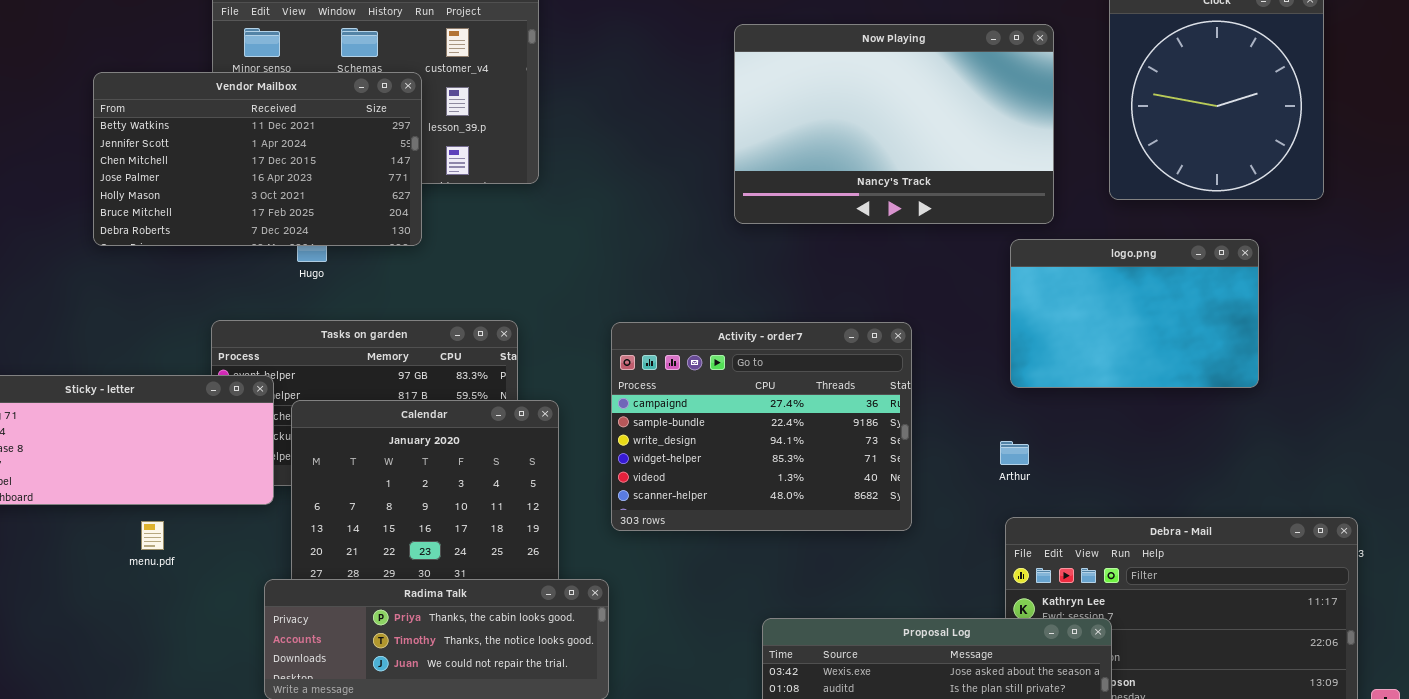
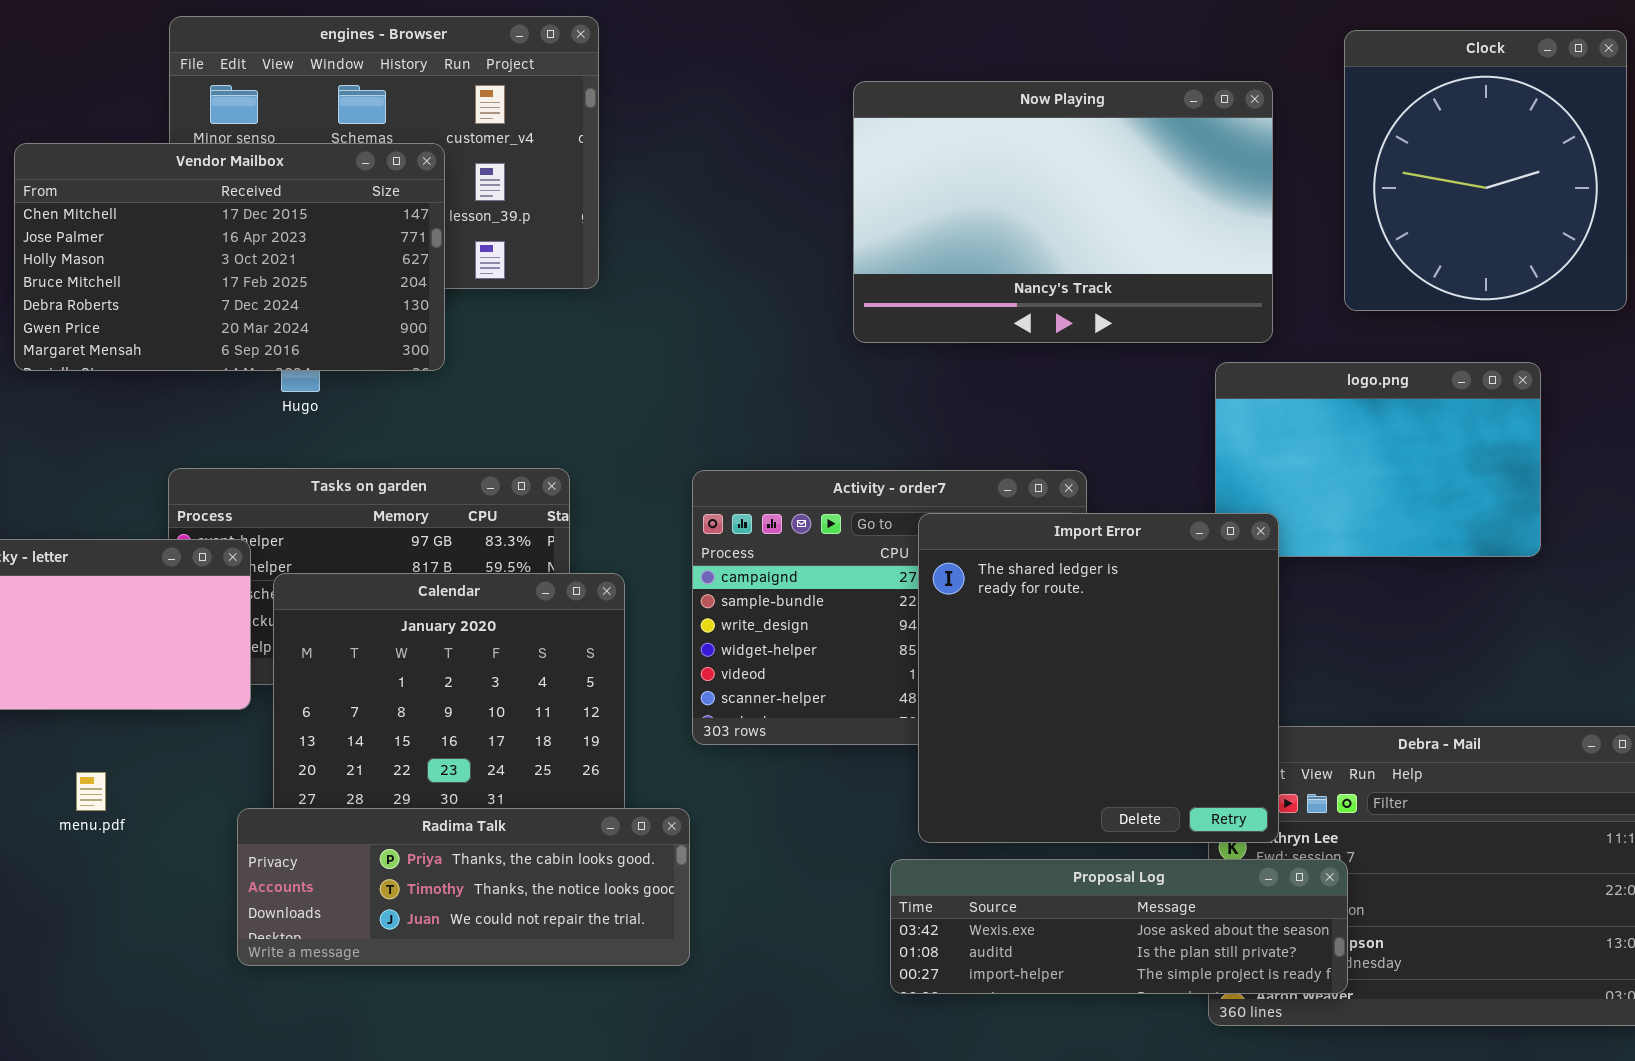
Vendor Mailbox: [93,72,422,246] -> [14,143,445,371], scrolled down 2 rows
Import Error: none -> [918,513,1279,843], opened
menu.pdf: [141,521,164,550] -> [76,772,106,811], moved

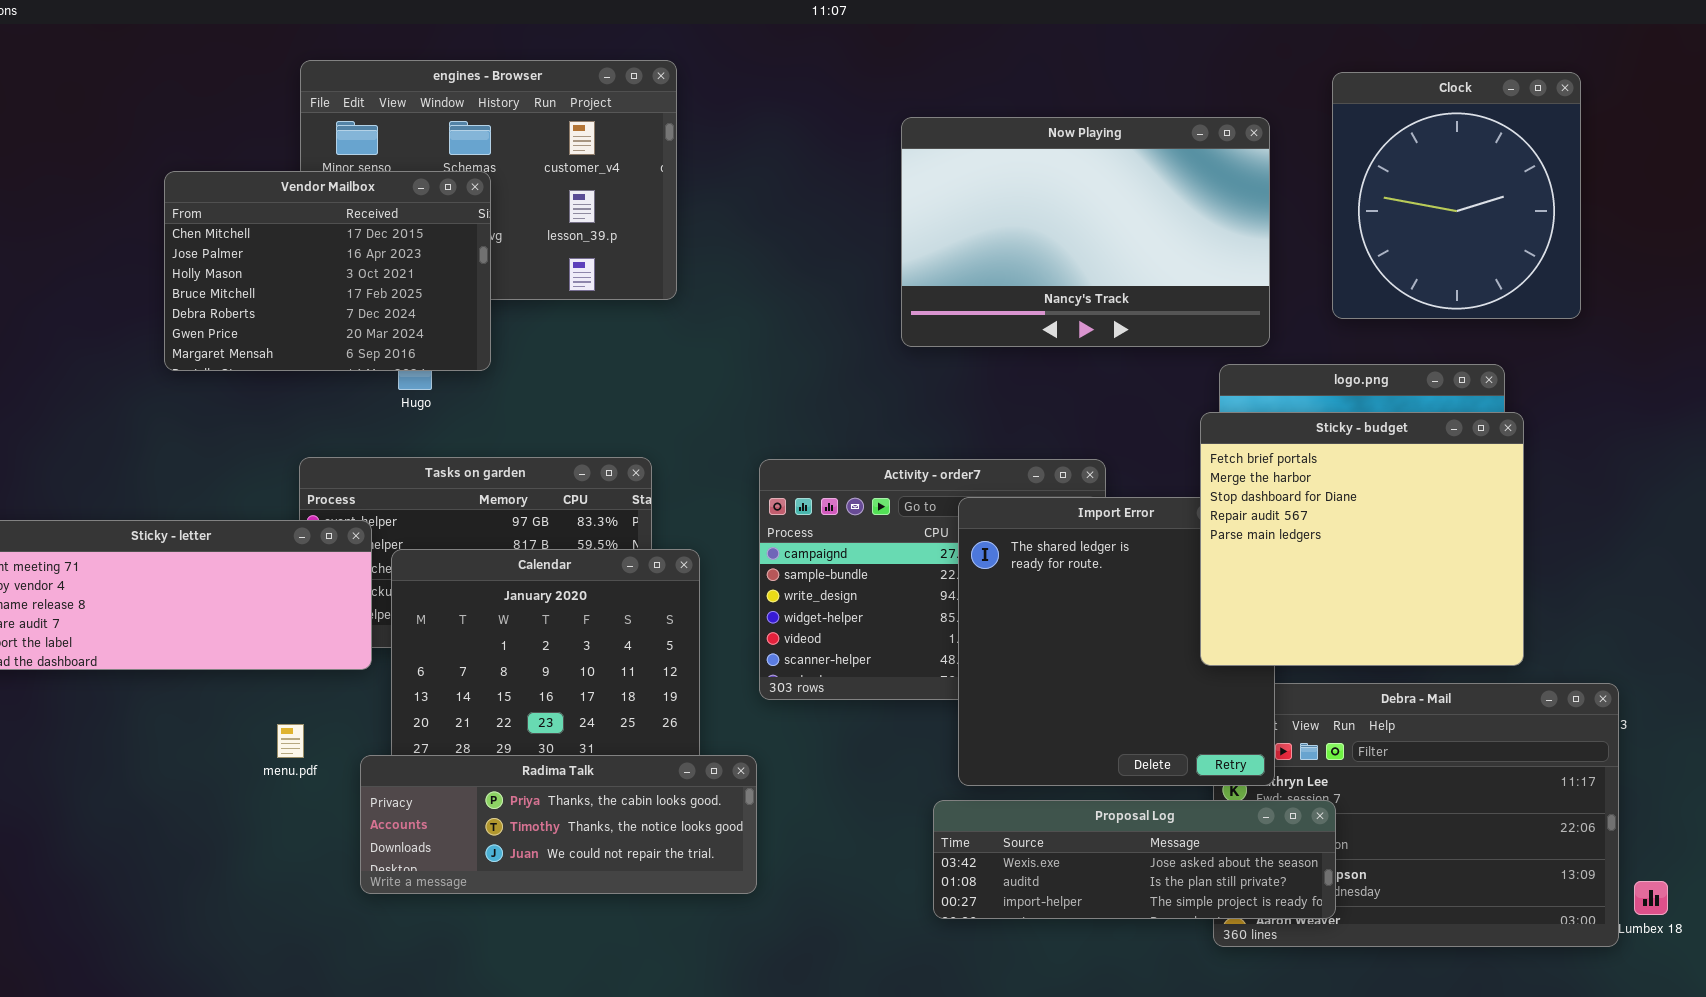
Vendor Mailbox: [14,143,445,371] -> [164,171,491,371], resized
Sticky - budget: none -> [1200,412,1524,666], opened
menu.pdf: [76,772,106,811] -> [277,724,304,758], moved

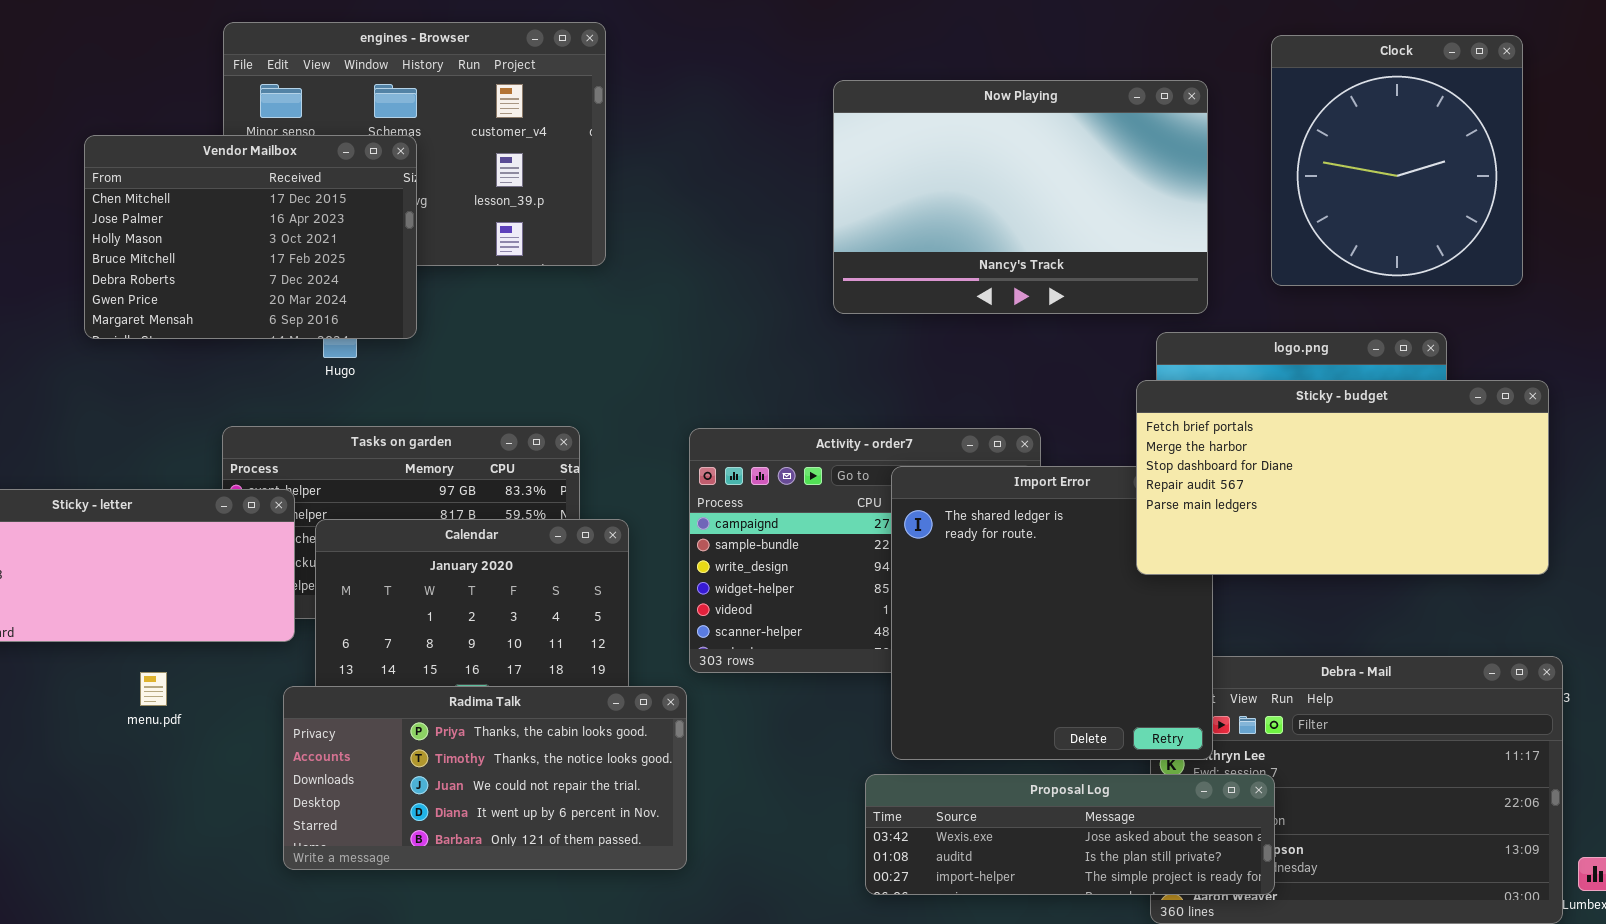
Sticky - budget: [1200,412,1524,666] -> [1136,380,1549,575], resized
menu.pdf: [277,724,304,758] -> [140,672,167,706], moved
Radima Talk: [360,755,757,894] -> [283,686,687,870], resized

